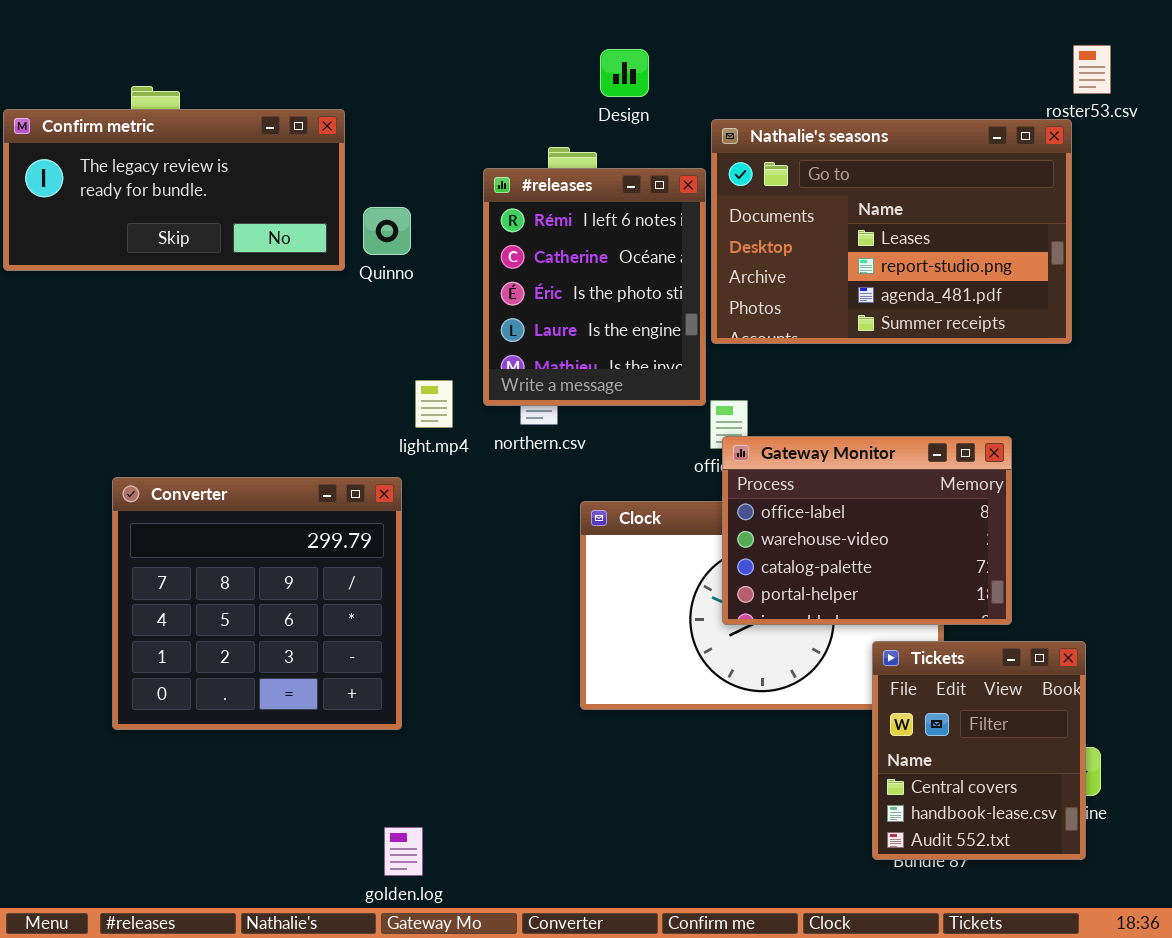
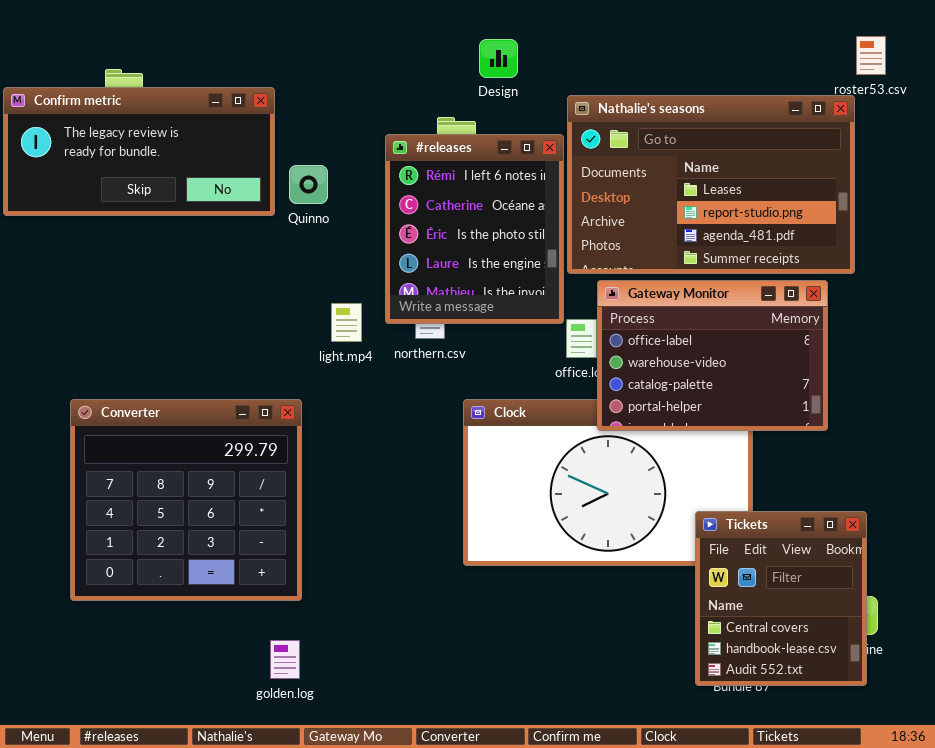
Gateway Monitor: [722,436,1012,625] -> [597,280,828,431], moved
Converter: [112,477,402,730] -> [70,399,302,601], moved
golden.log: [384,827,423,876] -> [270,640,300,679], moved

